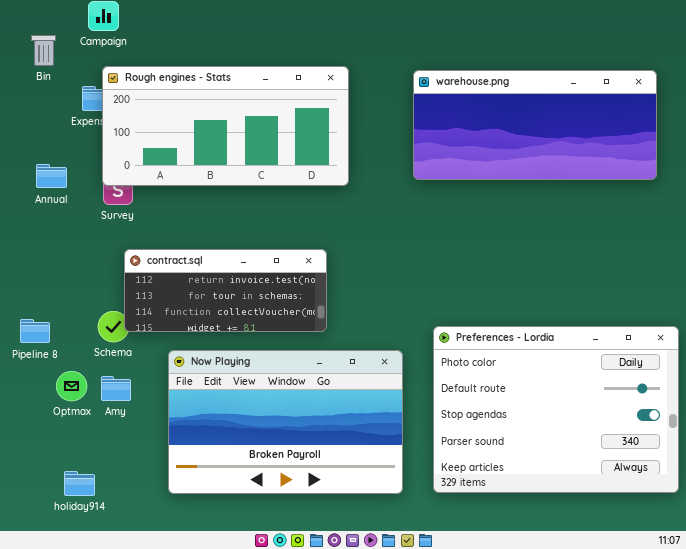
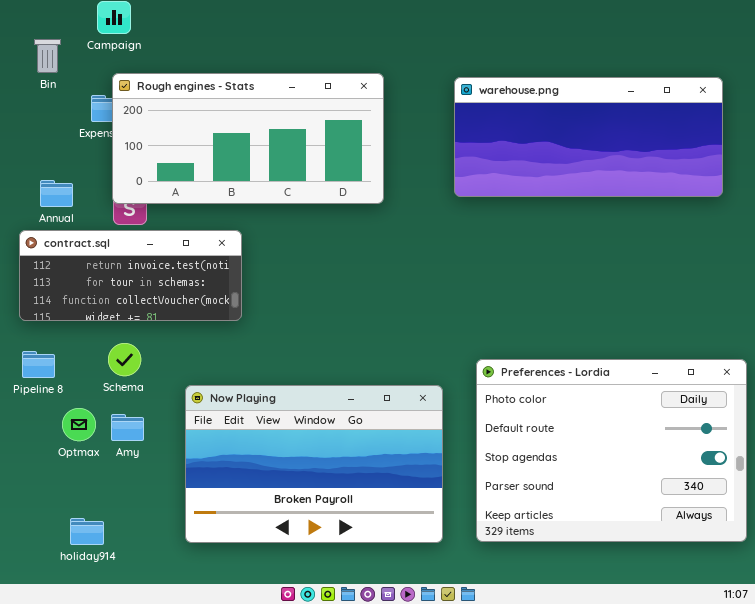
contract.sql: [124,249,327,332] -> [19,230,242,321], moved

